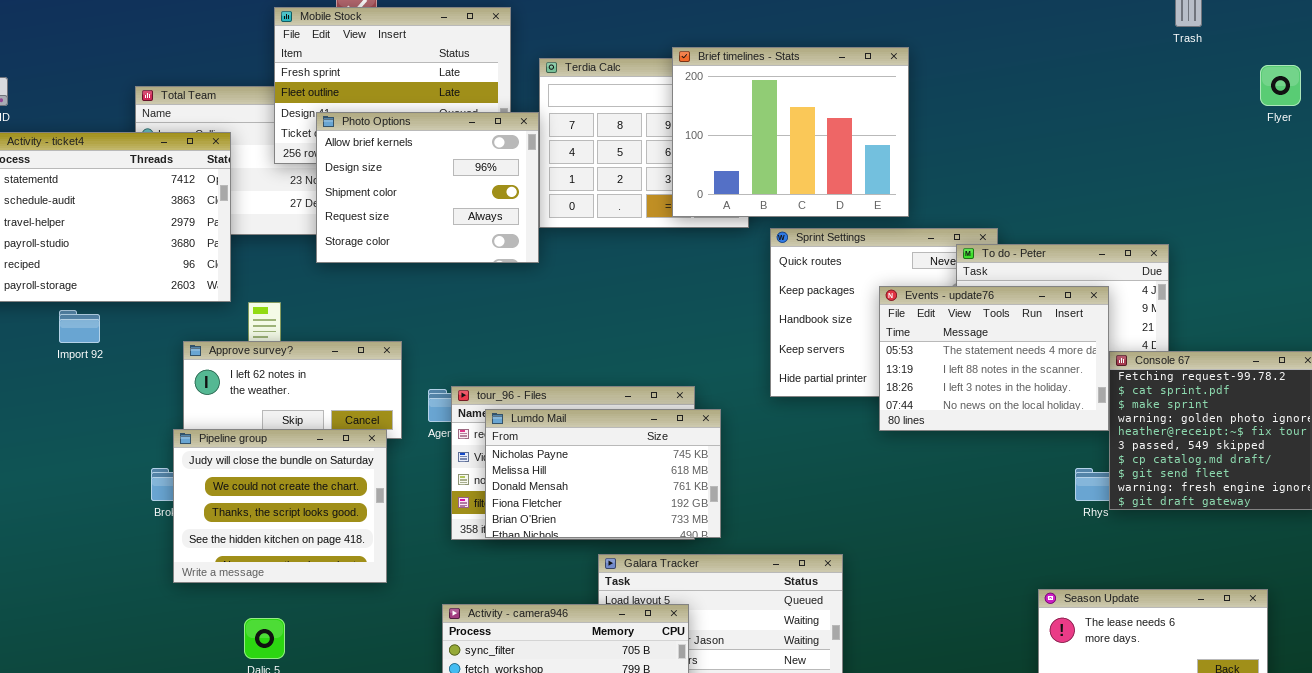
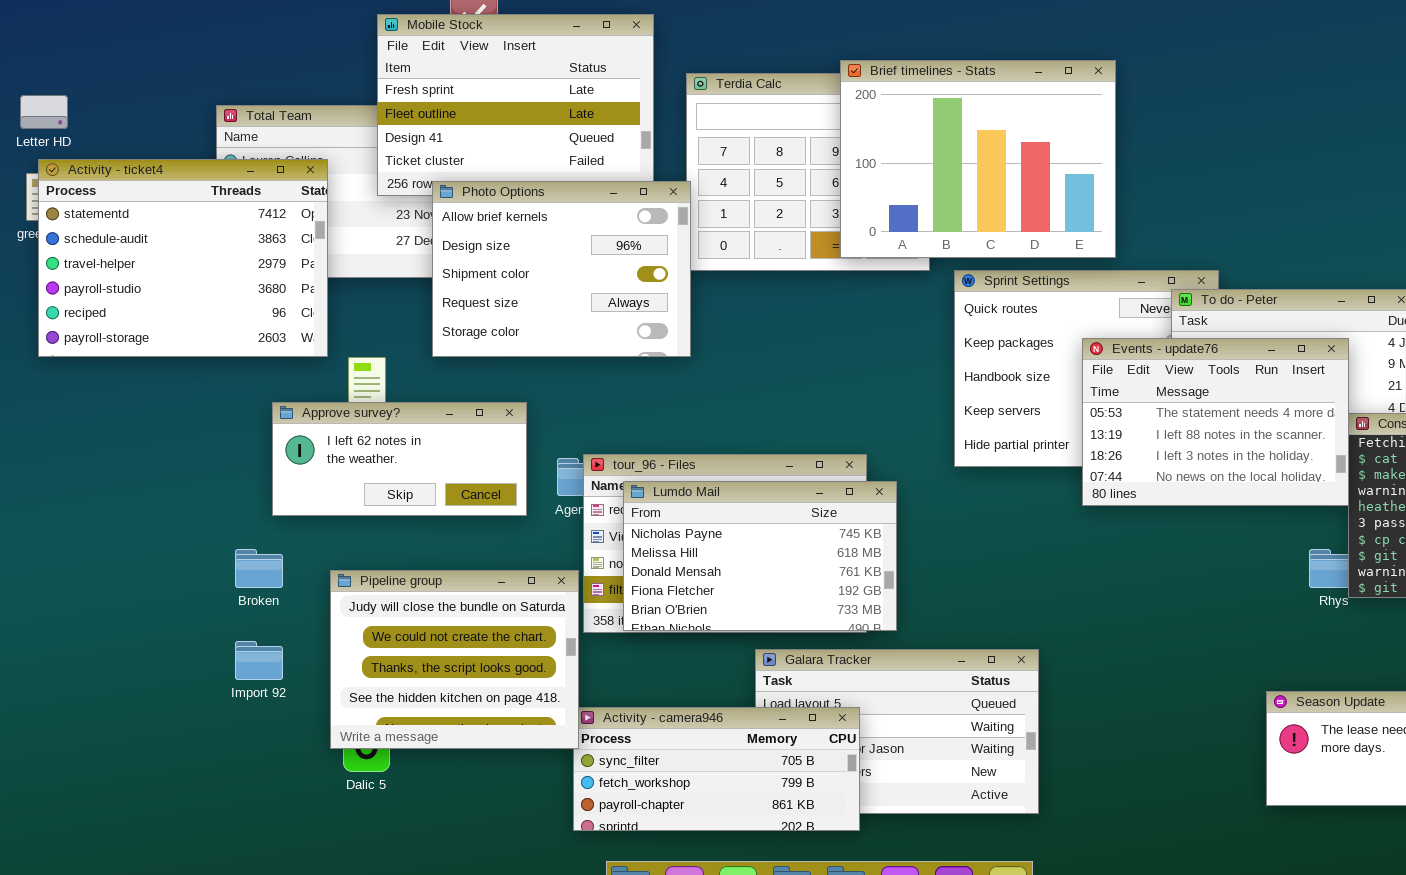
Photo Options: [316,112,539,263] -> [432,181,691,357], moved
Import 92: [59,310,100,343] -> [235,641,283,680], moved
Pipeline group: [173,429,387,583] -> [330,570,579,749], moved

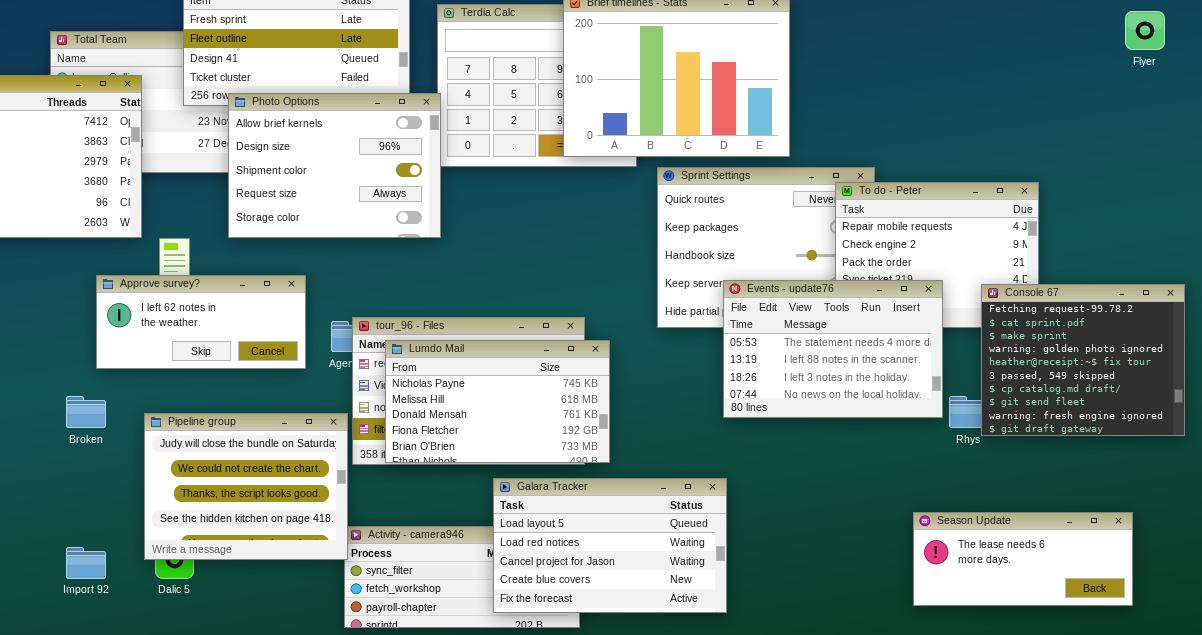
Events - update76: [1082,338,1349,506] -> [723,280,943,418], moved
Import 92: [235,641,283,680] -> [66,547,106,579], moved
Galara Tracker: [755,649,1039,814] -> [493,478,727,613], raised

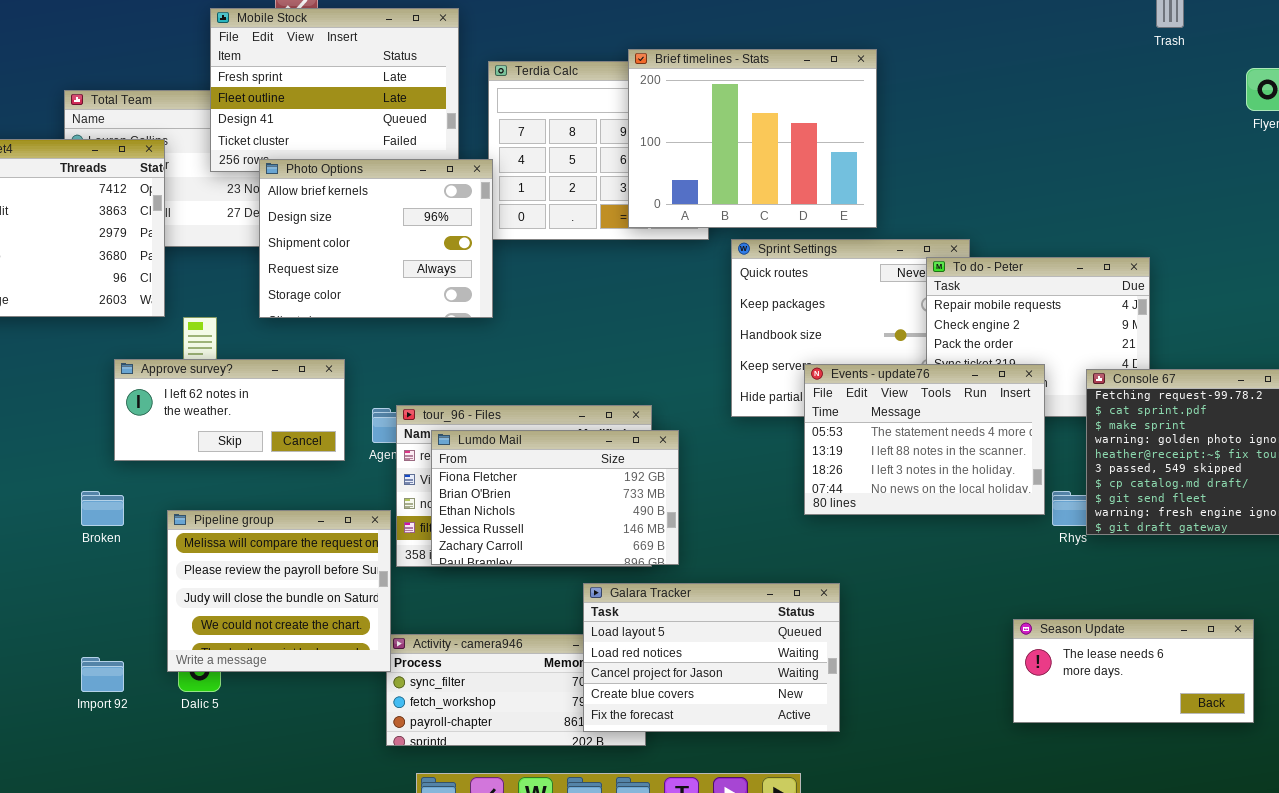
Lumdo Mail: [385,340,610,463] -> [431,430,679,565], scrolled down 3 rows
Pipeline group: [144,413,348,560] -> [167,510,391,672], scrolled up 2 rows
Galara Tracker: [493,478,727,613] -> [583,583,840,732], moved

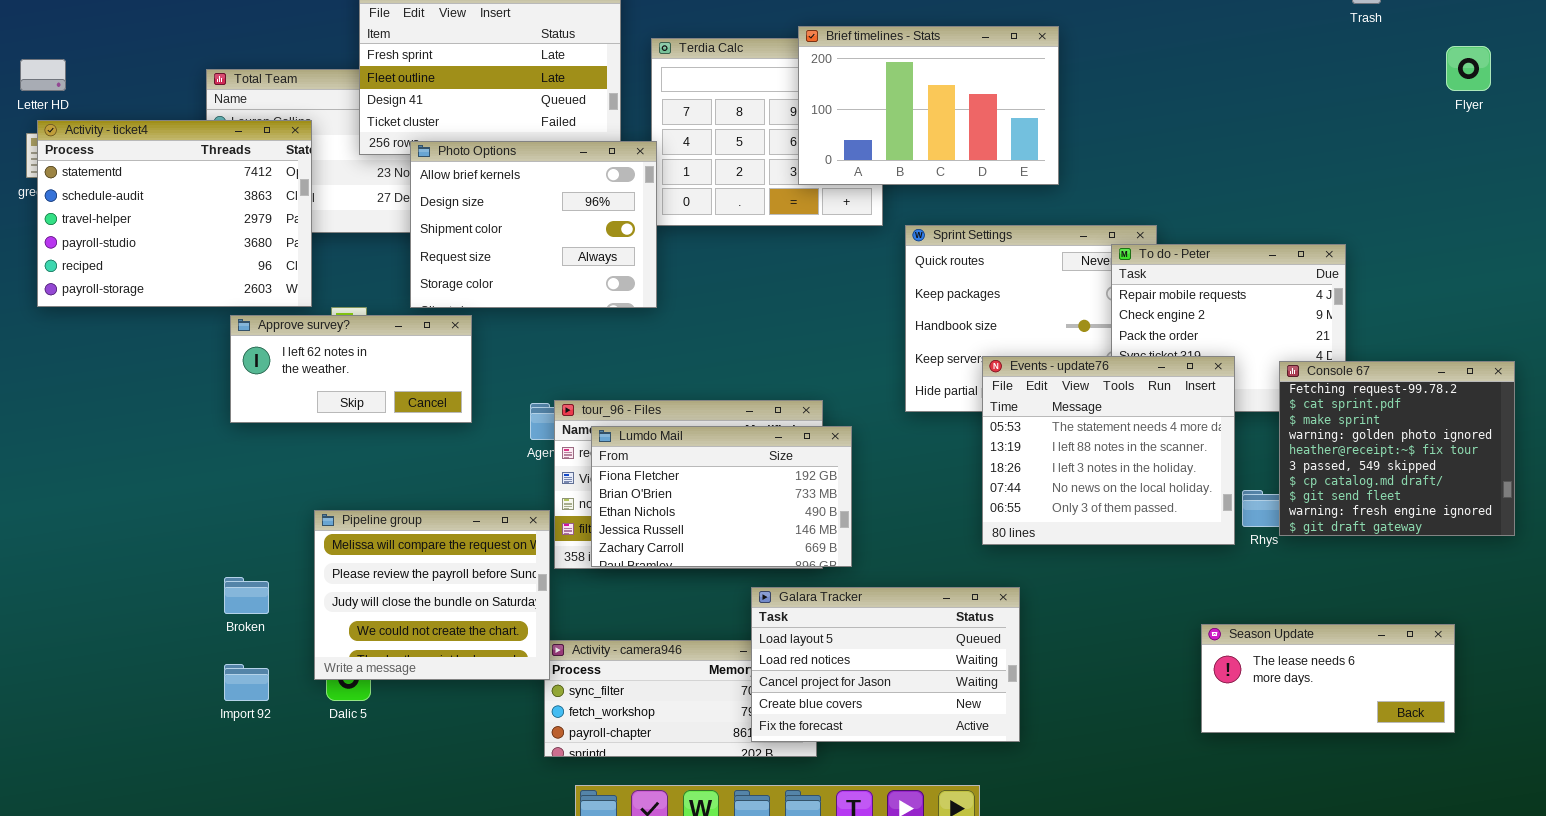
Brief timelines - Stats: [628,49,877,228] -> [798,26,1059,185], resized
Approve survey?: [114,359,345,461] -> [230,315,472,423], moved
Events - update76: [804,364,1045,515] -> [982,356,1235,545], resized
Broken: [81,491,124,526] -> [224,577,269,614], moved

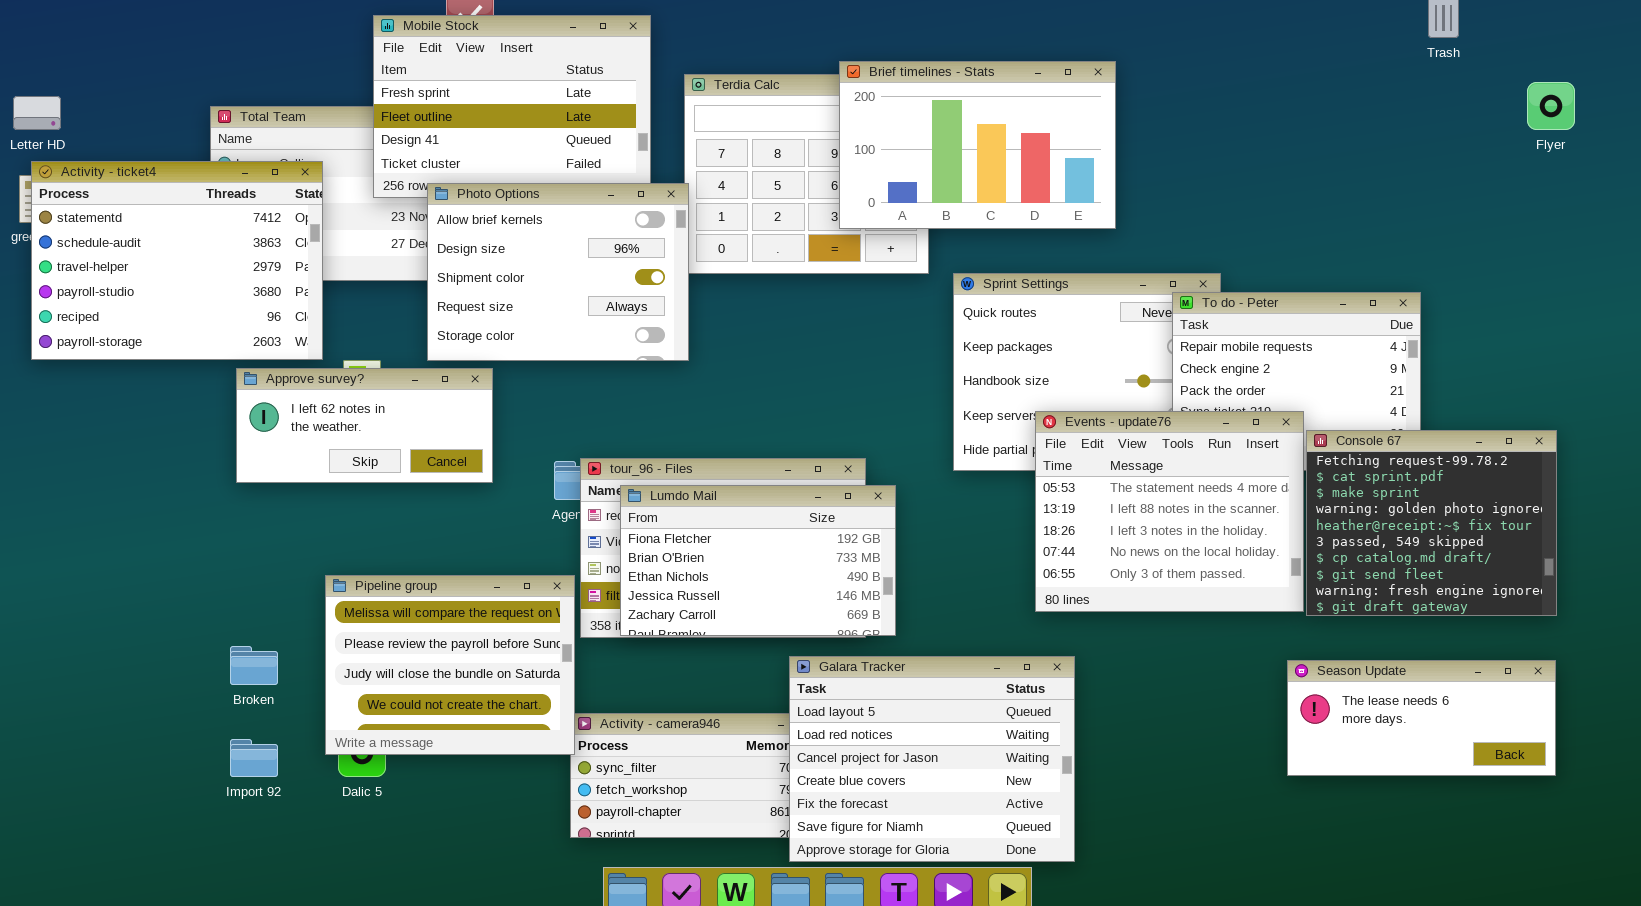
Console 67: [1279,361,1515,536] -> [1306,430,1557,616], moved
Galara Tracker: [751,587,1020,742] -> [789,656,1075,862], resized
Season Update: [1201,624,1455,733] -> [1287,660,1556,776], moved

